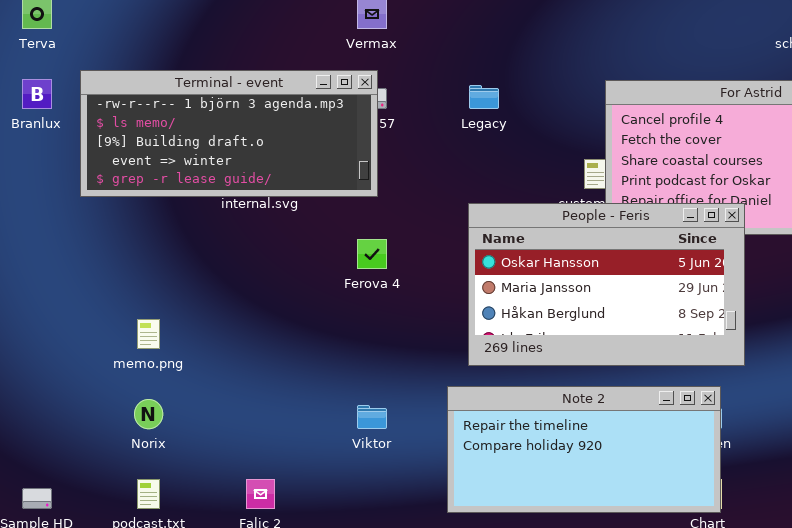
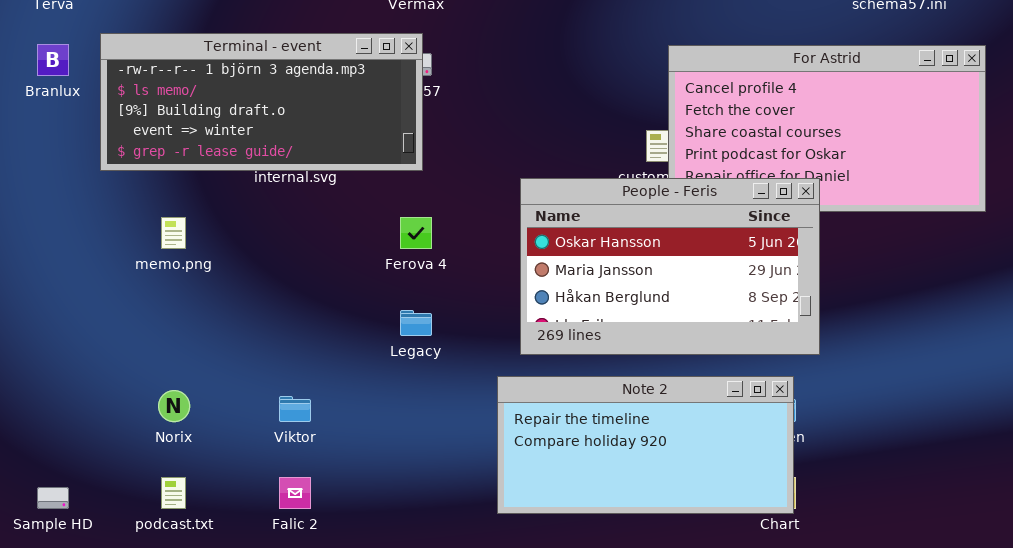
Legacy: [469,85,499,109] -> [400,310,432,336], moved
memo.png: [137,319,160,349] -> [161,217,186,249], moved
Viktor: [357,405,387,429] -> [279,396,311,422], moved

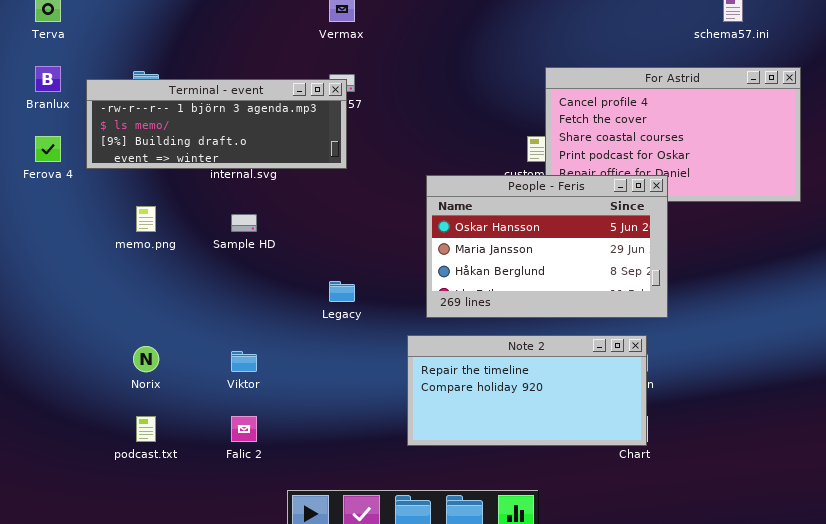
Terminal - event: [100,33,423,171] -> [86,79,347,169], resized
Ferova 4: [400,217,432,249] -> [35,136,61,162], moved
Sample HD: [37,487,69,509] -> [231,214,257,232], moved

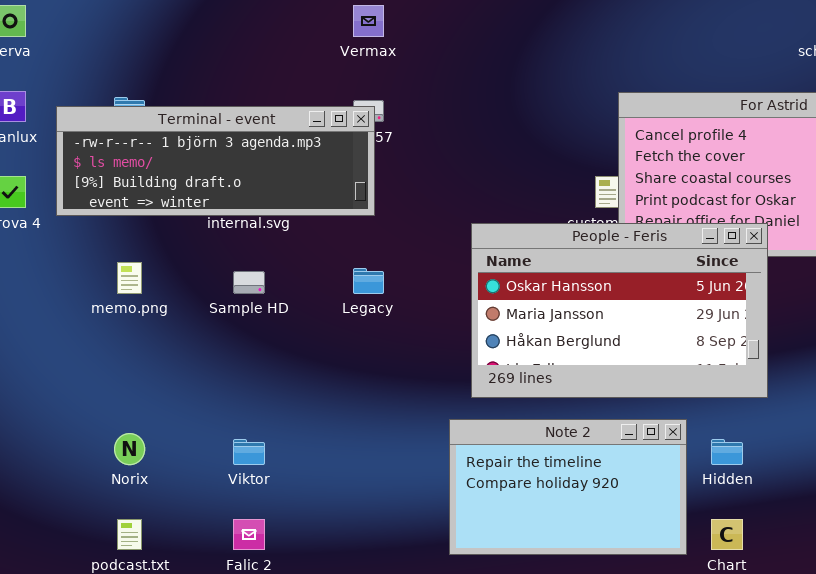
Legacy: [329,281,355,302] -> [353,268,384,294], moved
Note 2: [407,335,647,446] -> [449,419,687,555], resized

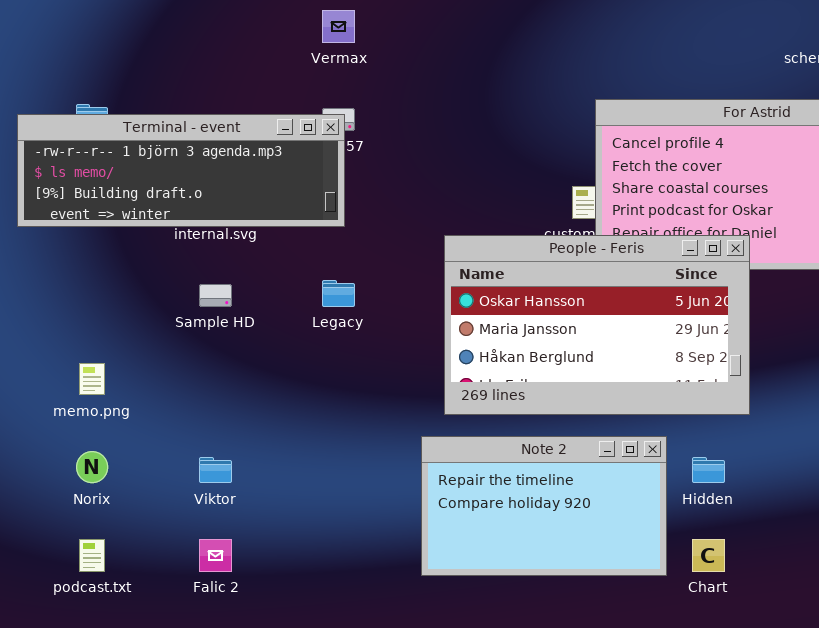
memo.png: [117,262,142,294] -> [79,363,105,395], moved

